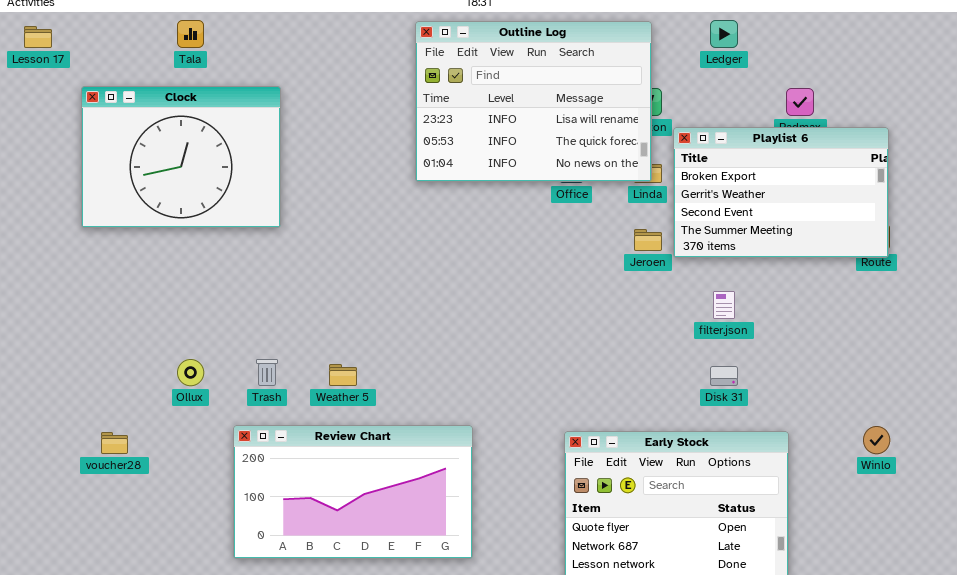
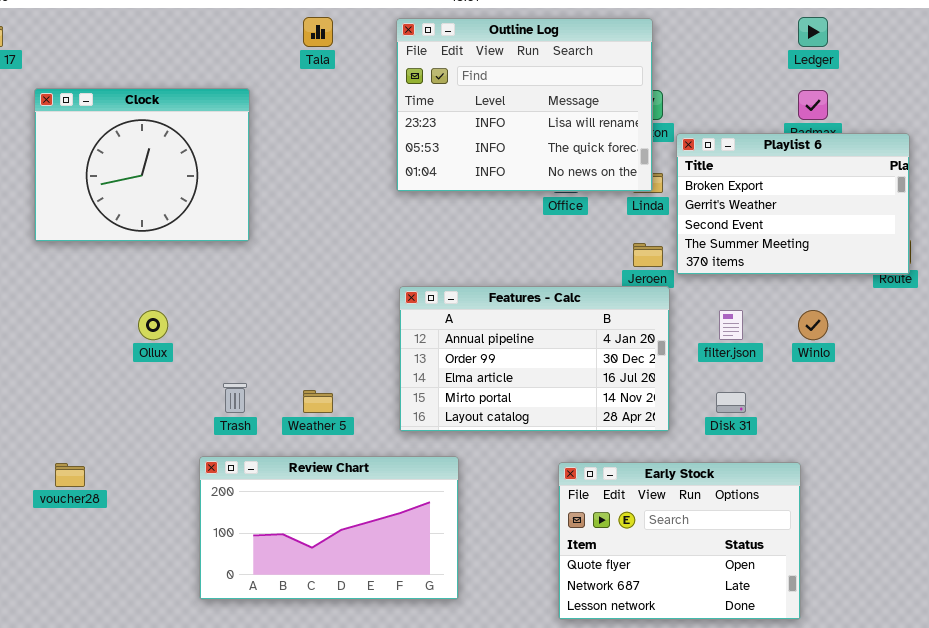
Tala: [177,20,204,48] -> [303,17,333,47], moved
Ledger: [710,20,738,48] -> [798,17,828,47], moved
Features - Calc: none -> [399,286,670,432], opened
Ollux: [177,359,204,386] -> [138,310,168,340], moved
Winlo: [863,426,890,454] -> [798,310,828,340], moved

